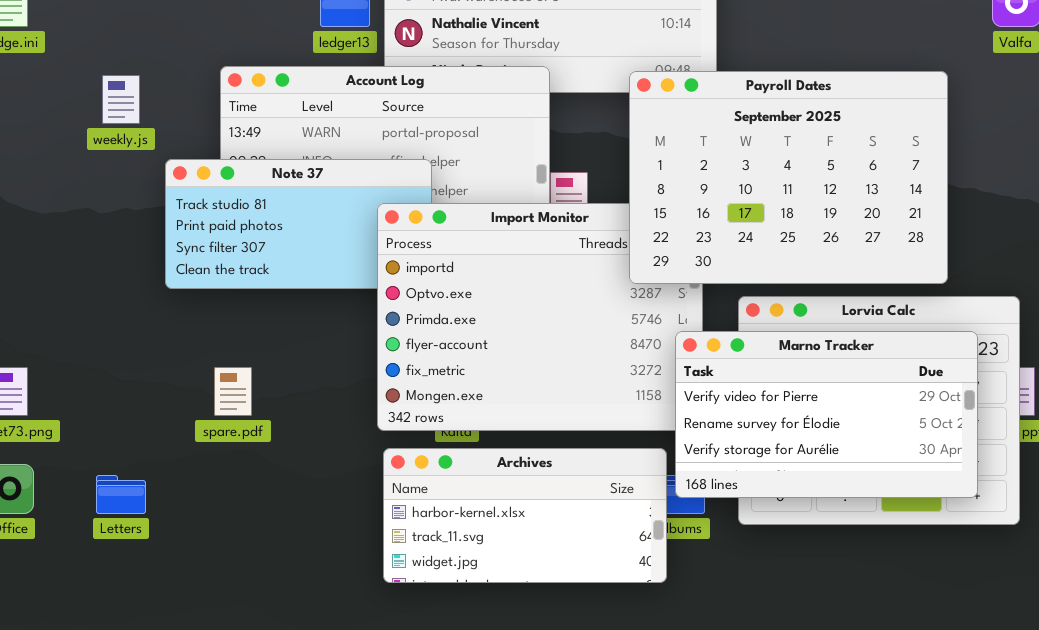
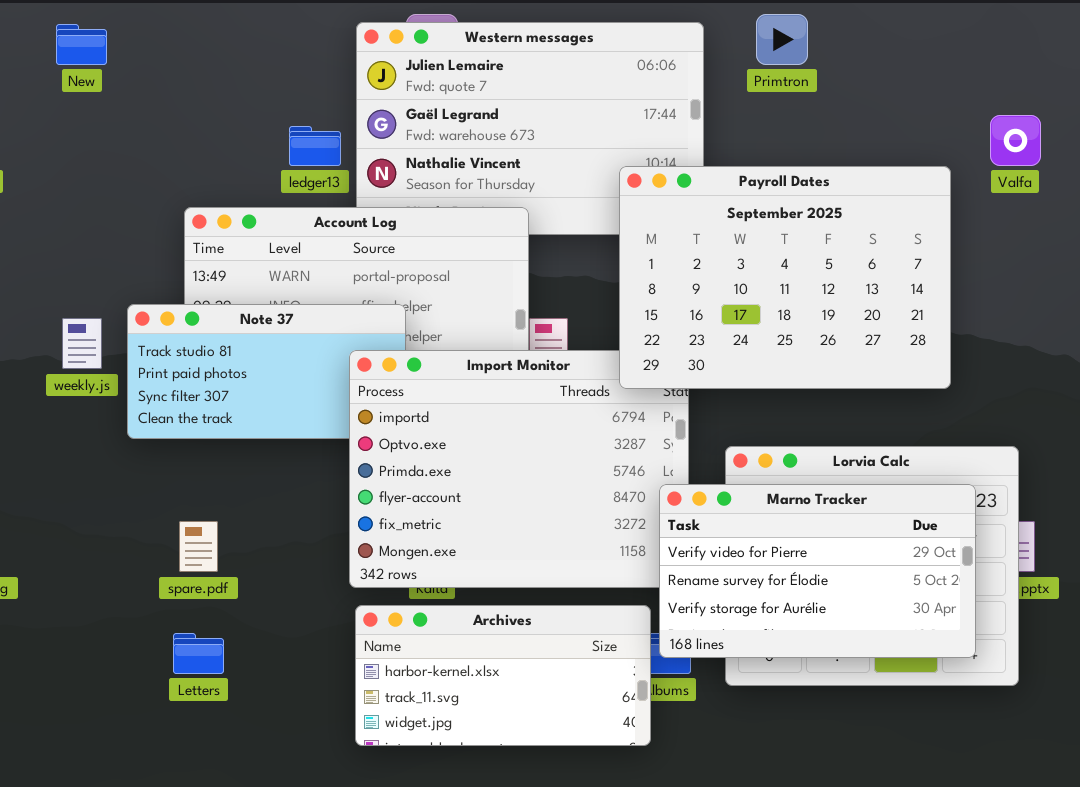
Payroll Dates: [629,71,948,284] -> [619,166,951,389], moved
weekly.js: [102,75,140,124] -> [62,318,102,369], moved
Letters: [96,475,146,514] -> [173,633,224,674], moved

